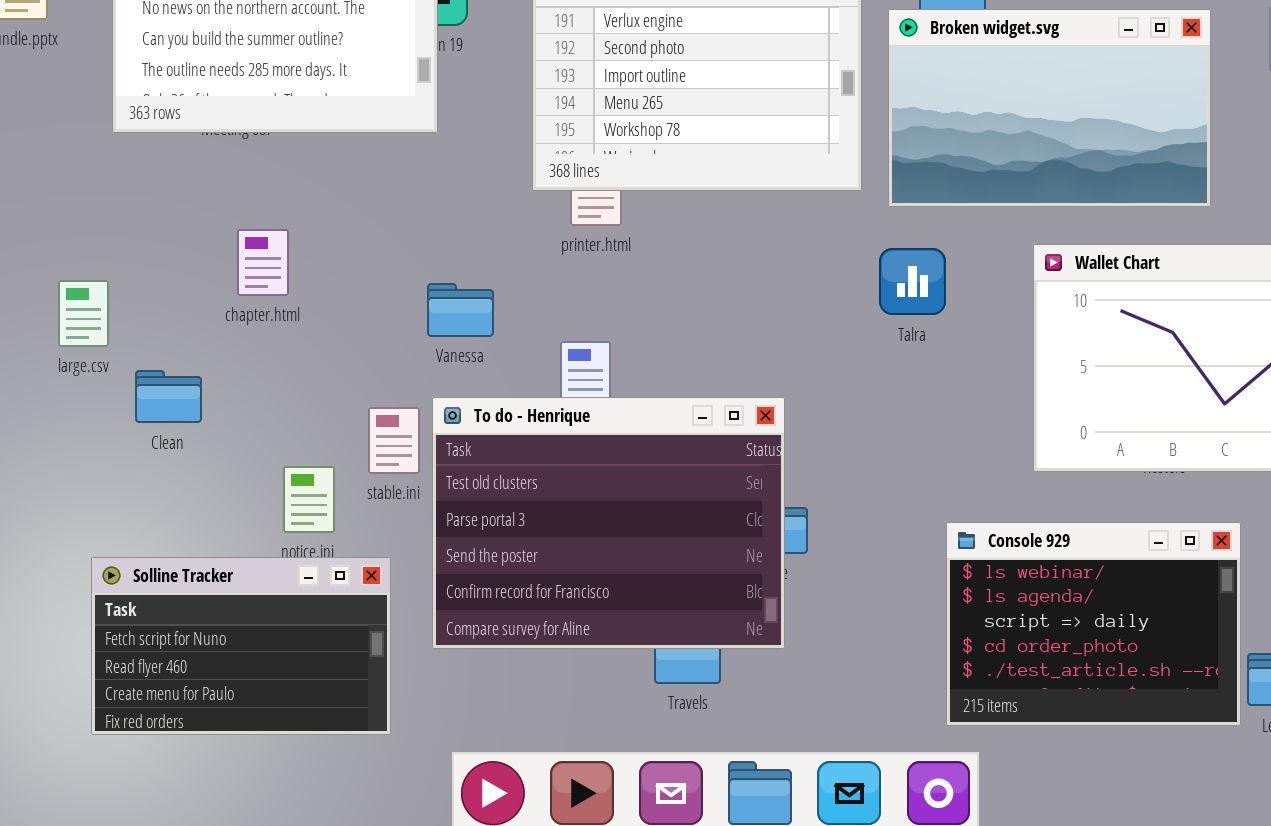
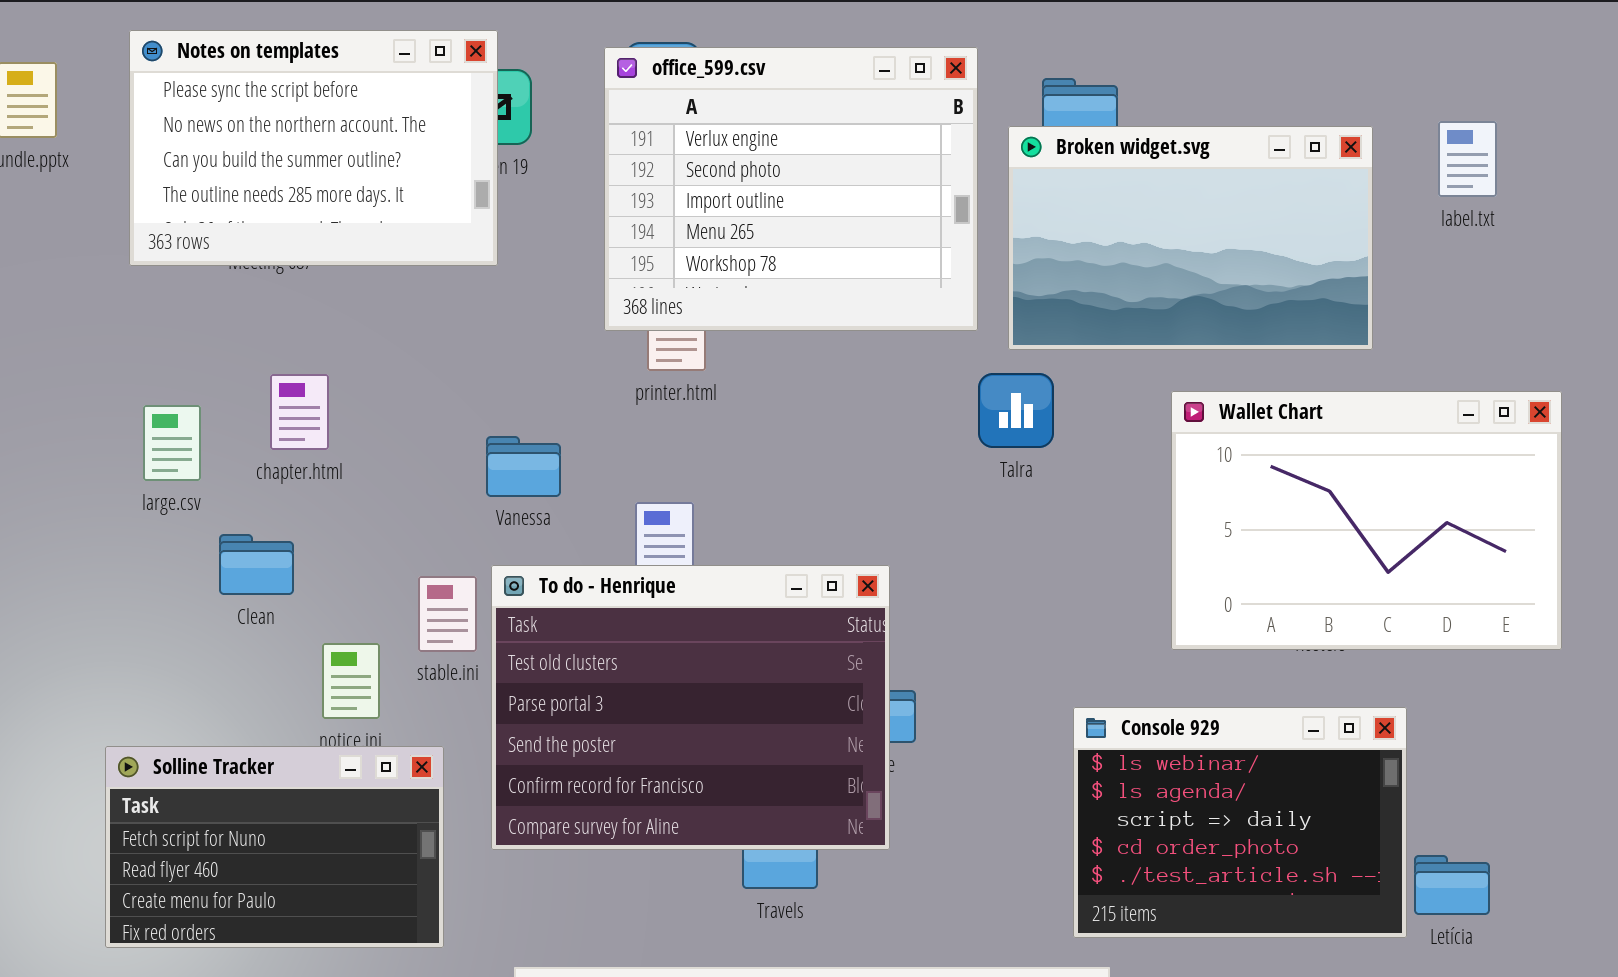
Talra: [879,248,946,315] -> [978,373,1054,448], moved
large.csv: [58,280,109,347] -> [143,405,201,481], moved
Clean: [135,370,202,423] -> [219,534,294,595], moved

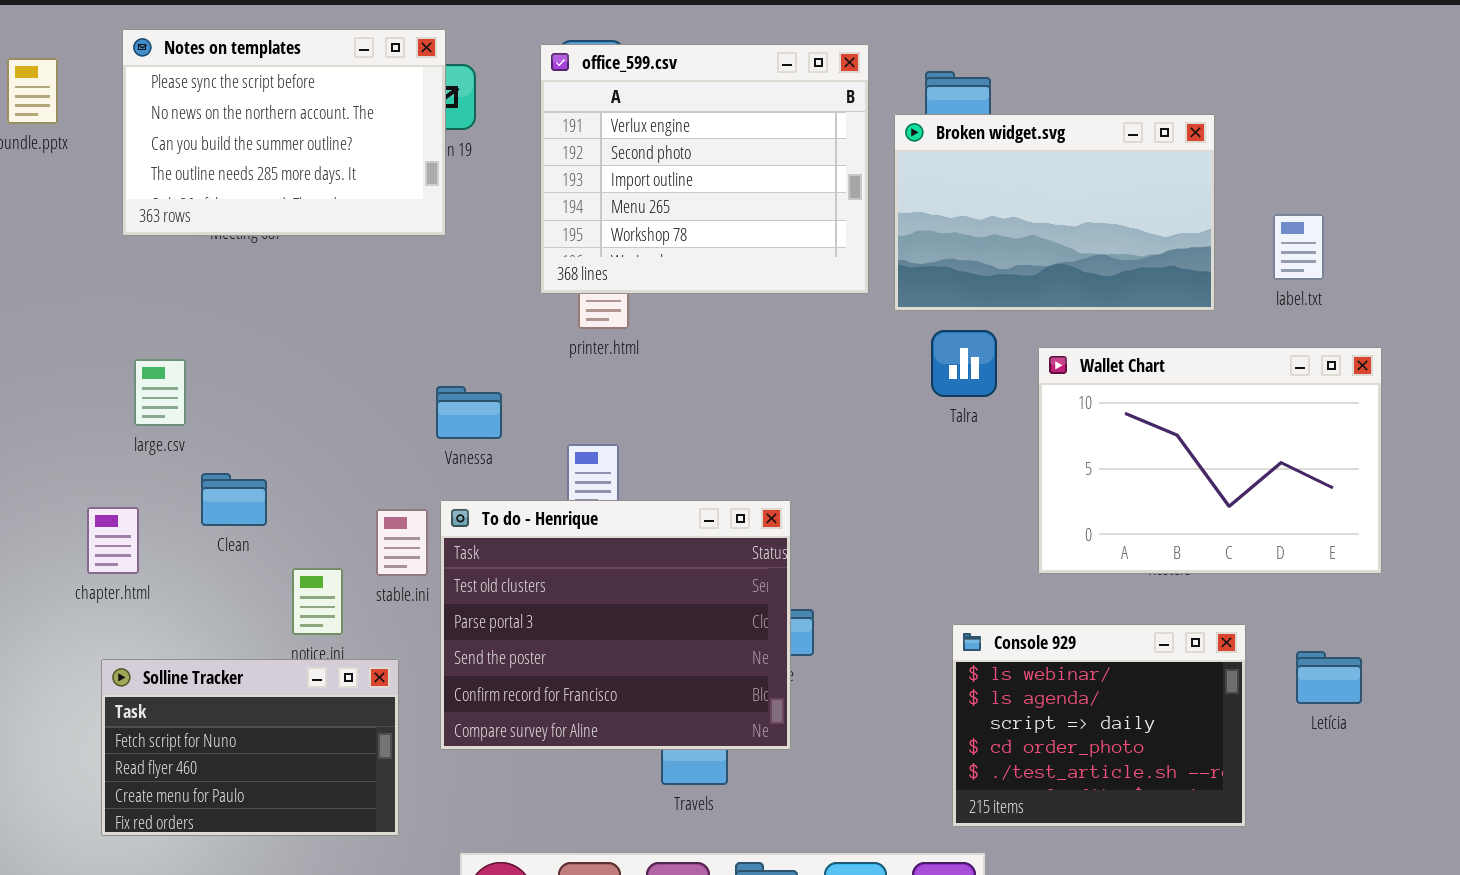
label.txt: [1438,121,1497,197] -> [1273,214,1324,280], moved
Talra: [978,373,1054,448] -> [931,330,997,397], moved
chapter.html: [270,374,329,450] -> [87,507,139,574], moved
Letícia: [1414,855,1490,915] -> [1296,651,1362,704], moved

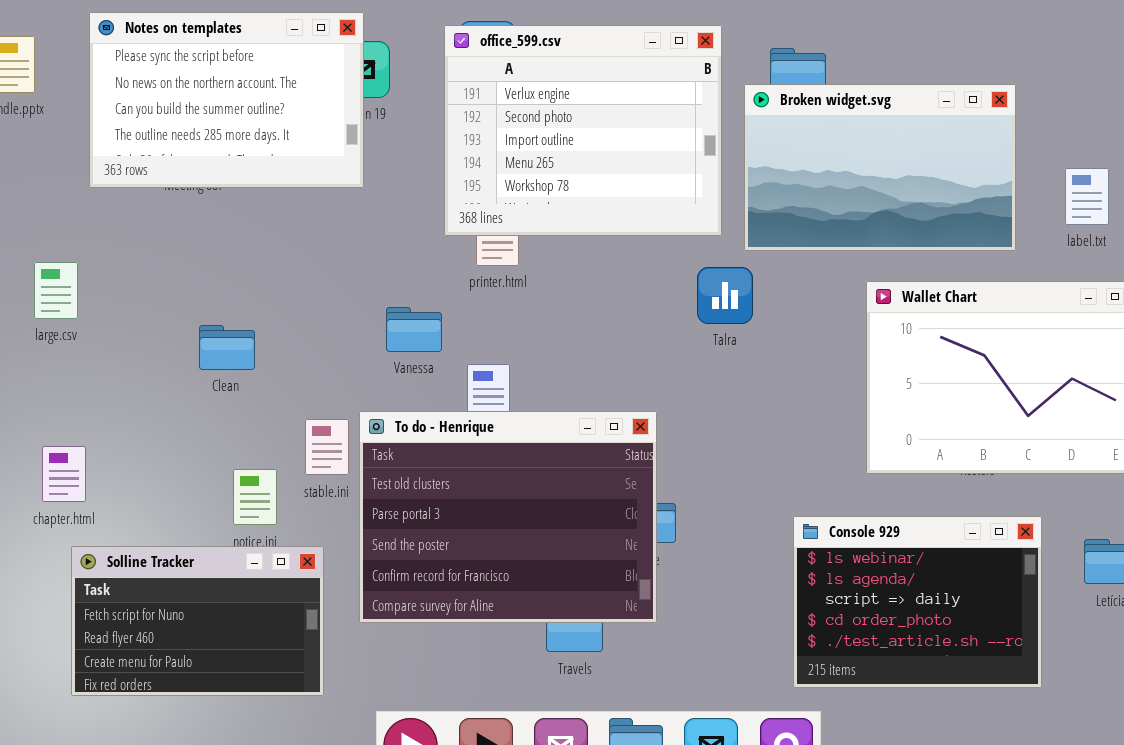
Talra: [931,330,997,397] -> [697,267,753,324], moved
large.csv: [134,359,186,426] -> [34,262,78,319], moved
Vanessa: [436,386,502,439] -> [386,307,442,352], moved
Clean: [201,473,267,526] -> [199,325,255,370], moved
chapter.html: [87,507,139,574] -> [42,446,86,502], moved

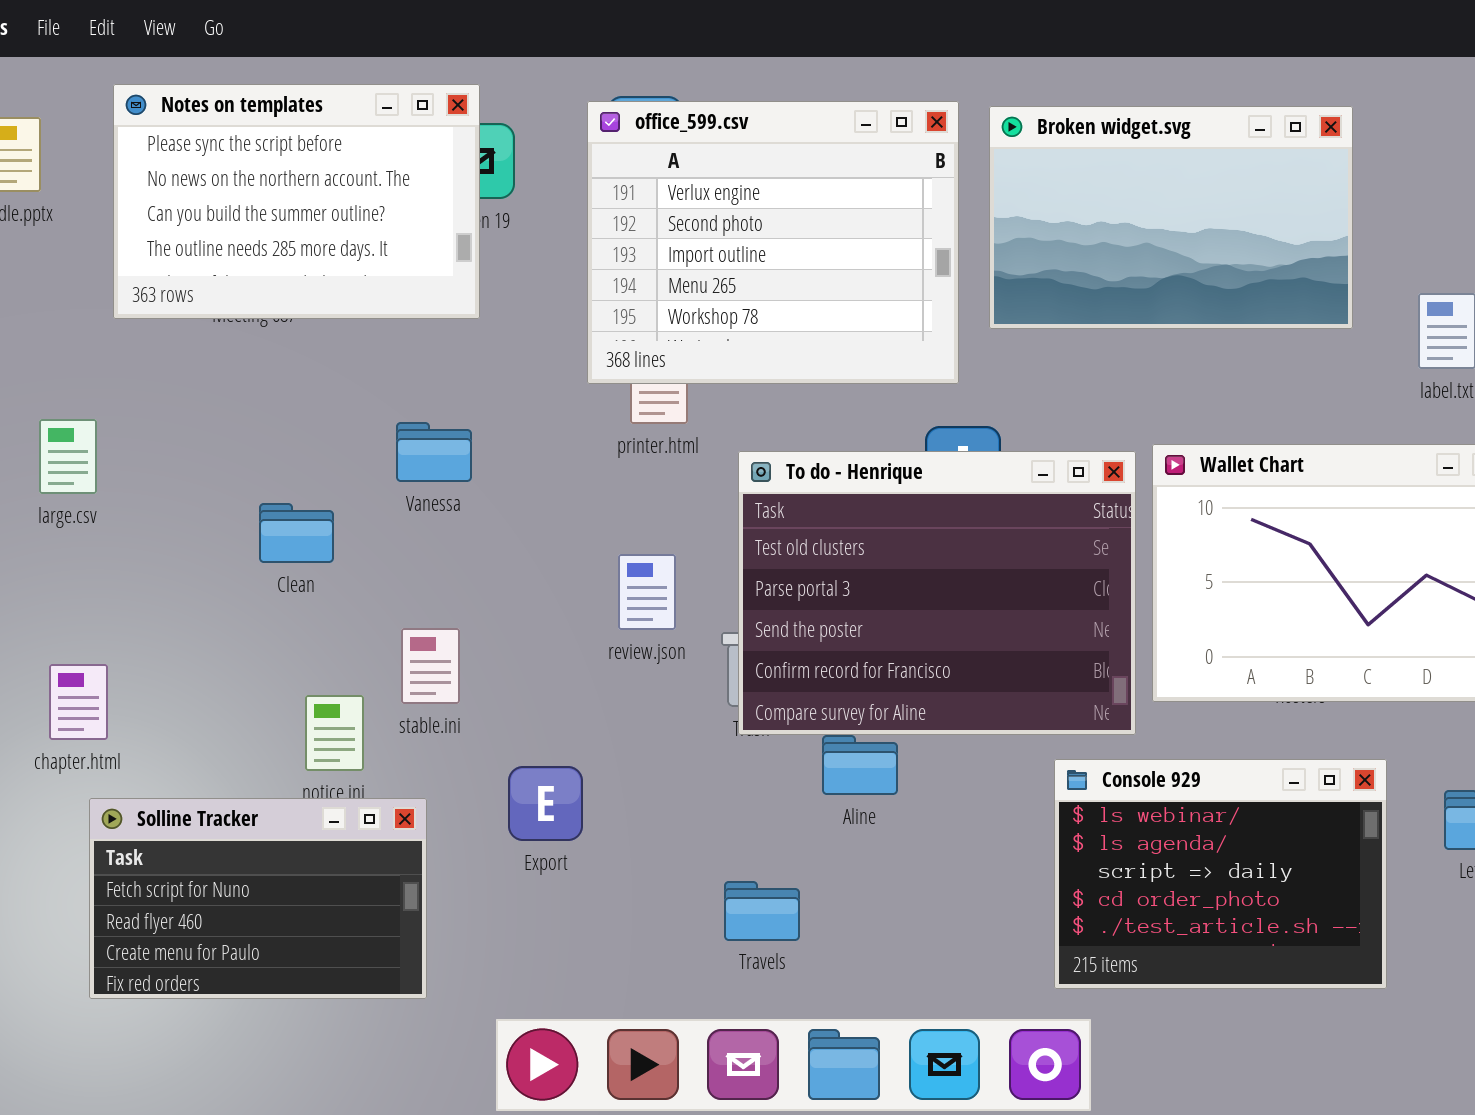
Broken widget.svg: [744,84,1016,251] -> [989,106,1353,329], moved
Vanessa: [386,307,442,352] -> [396,422,472,482], moved
To do - Henrique: [359,411,657,623] -> [738,451,1136,735], moved

